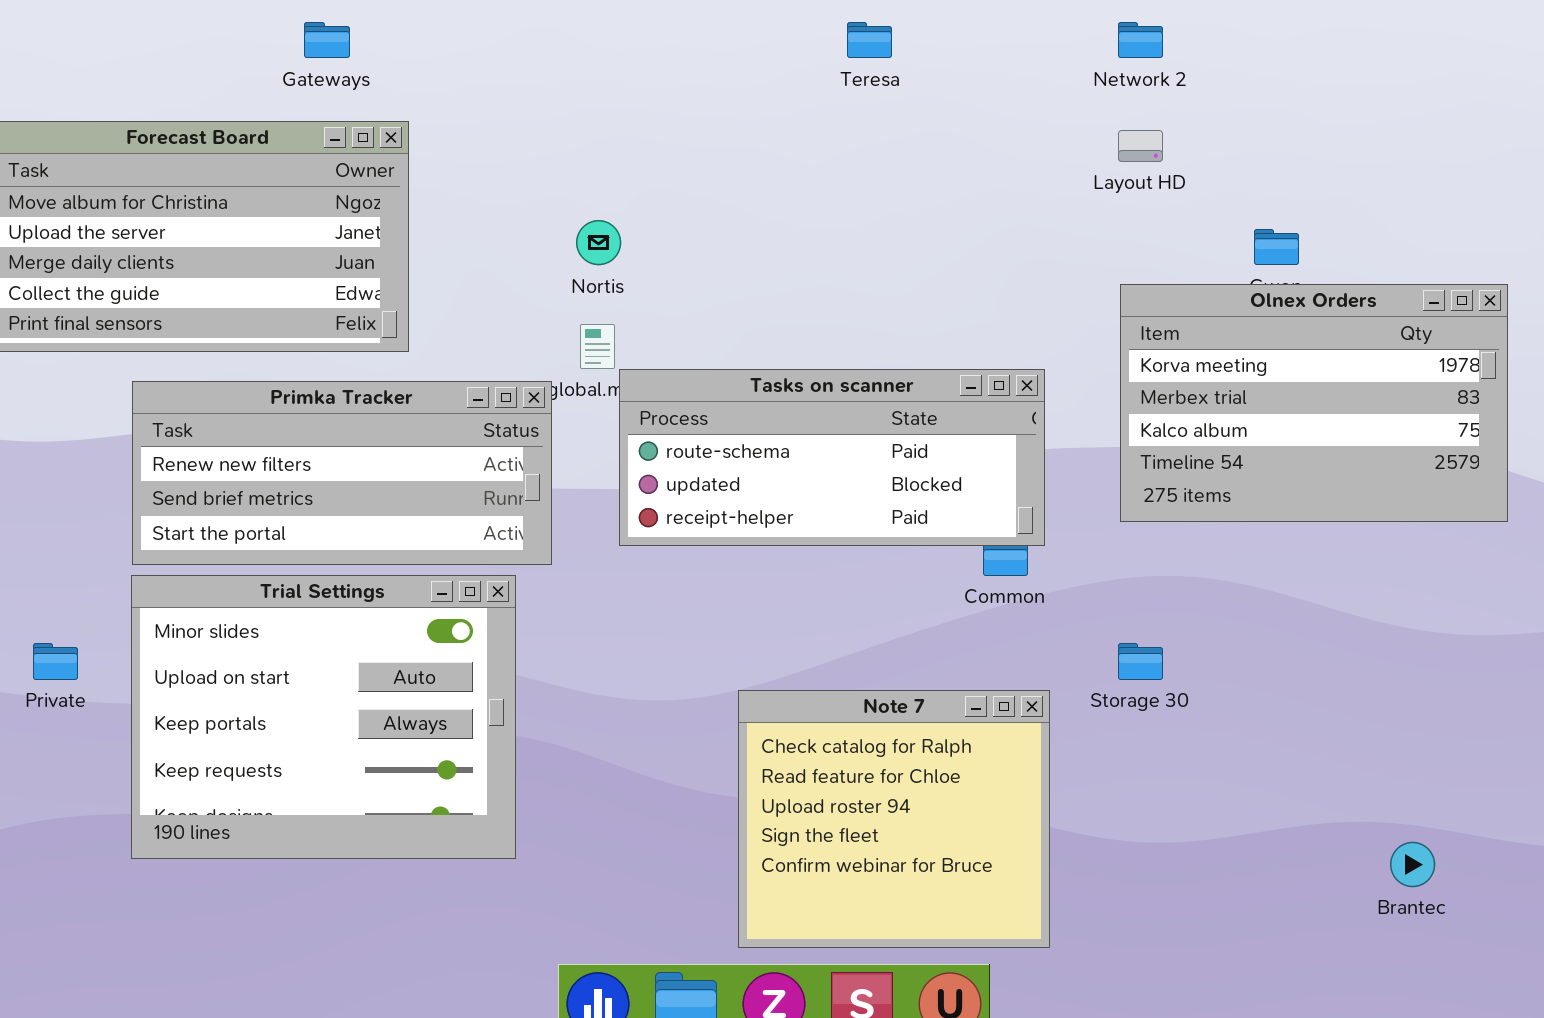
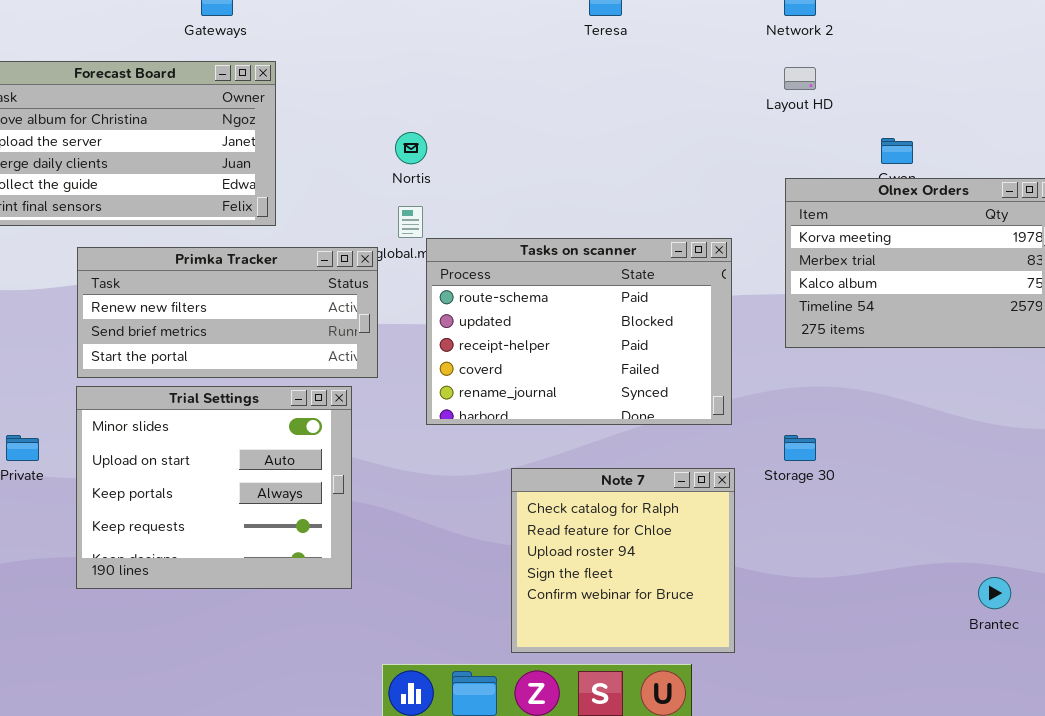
Tasks on scanner: [619,369,1045,546] -> [426,238,732,425], resized

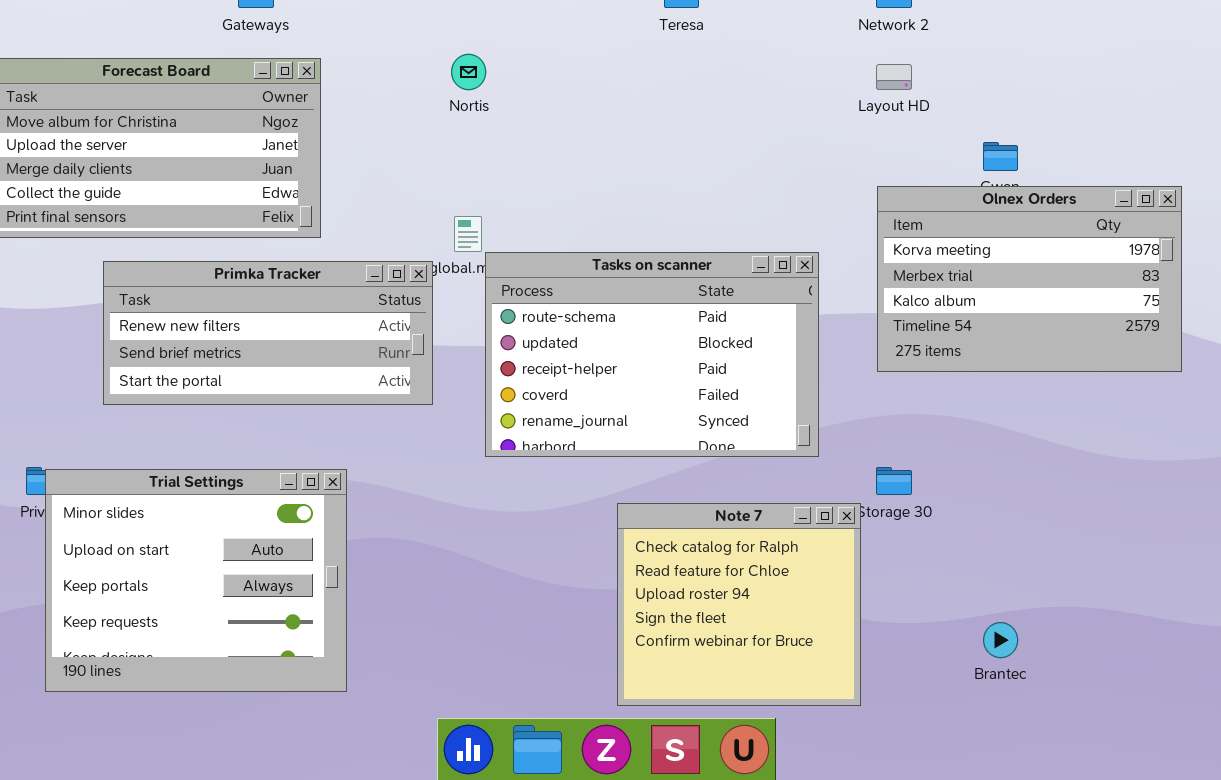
Nortis: [395,132,427,164] -> [451,54,486,90], moved
Trial Settings: [76,386,352,589] -> [45,469,347,692], moved
Note 7: [511,468,735,653] -> [617,503,861,706], moved
Brantec: [978,577,1011,609] -> [983,622,1018,658], moved

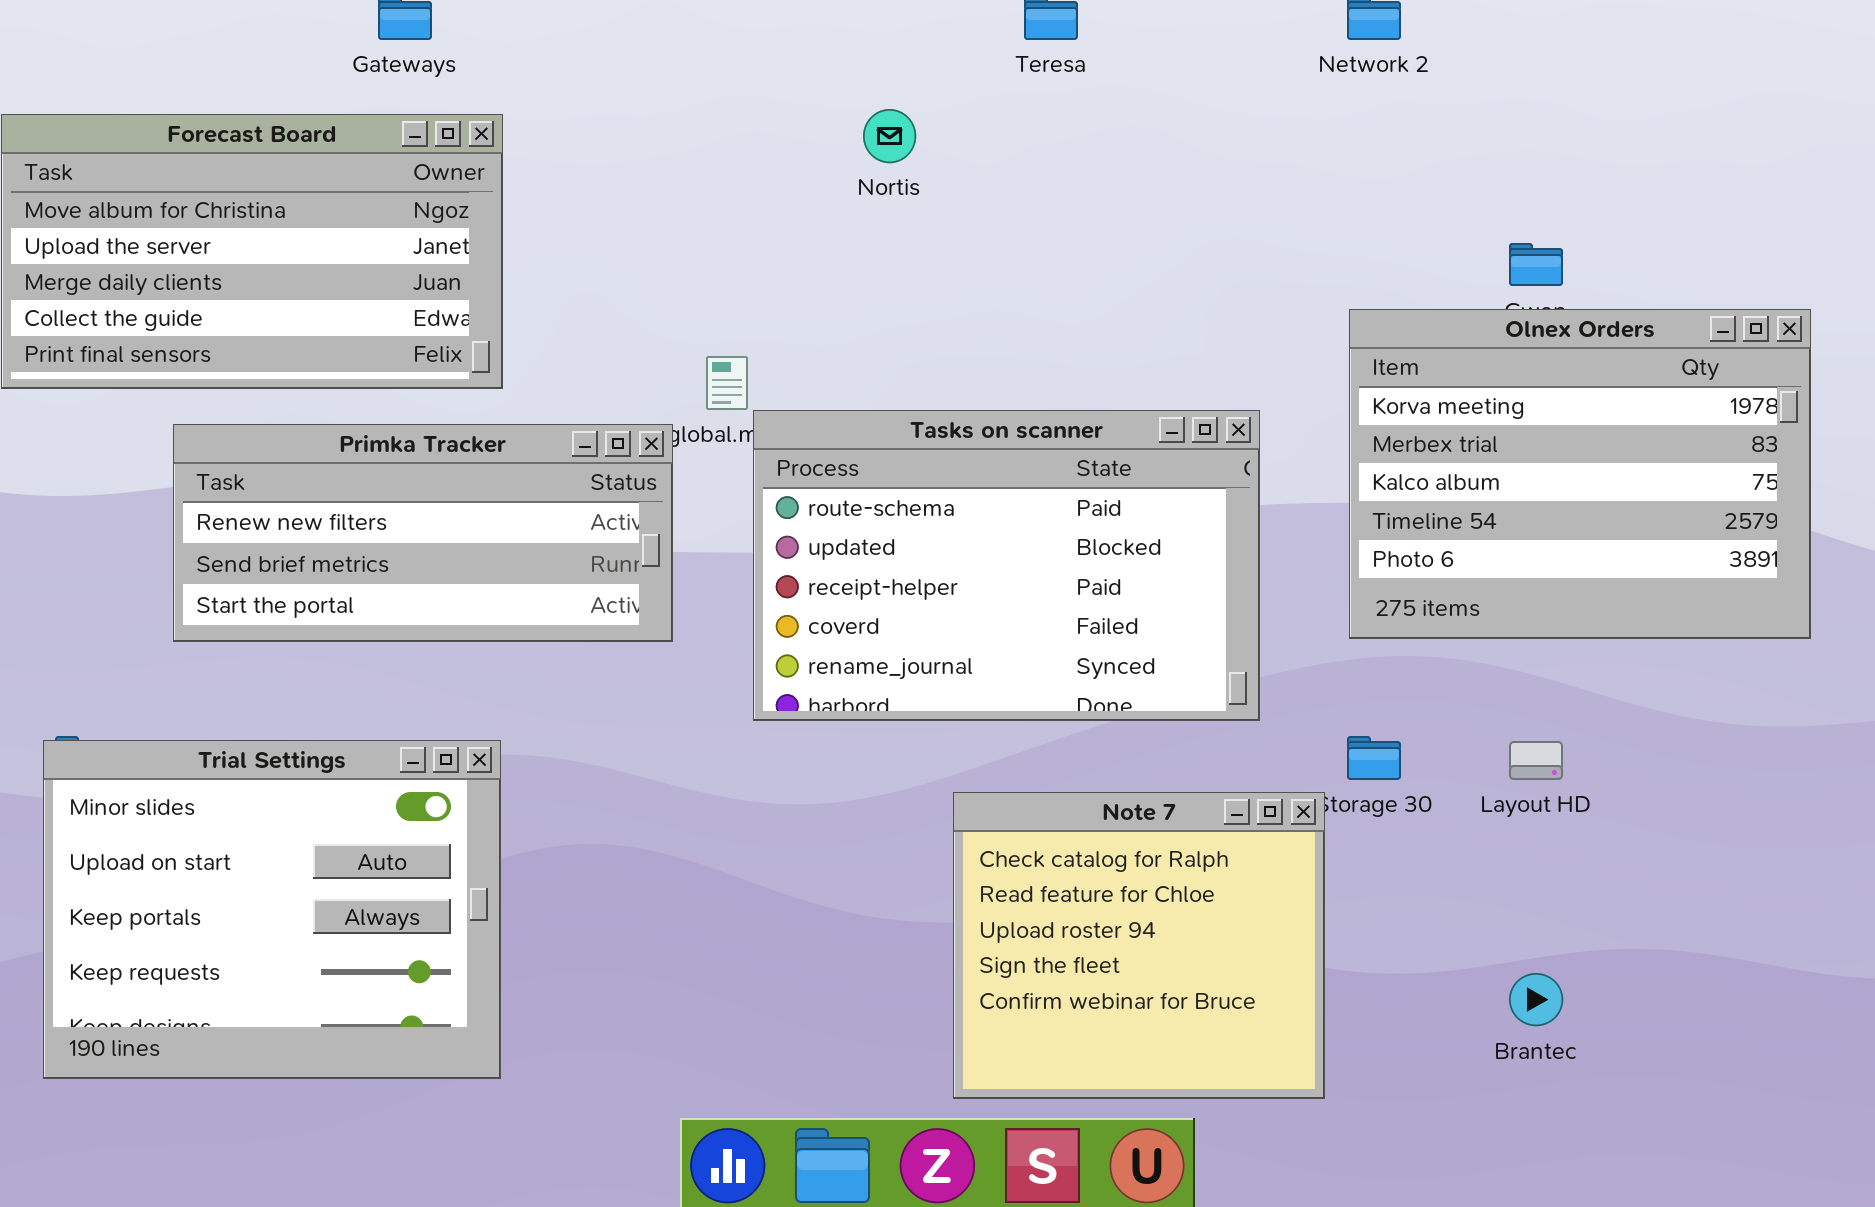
Nortis: [451,54,486,90] -> [863,109,916,163], moved
Layout HD: [876,64,912,90] -> [1509,741,1563,780], moved
Olnex Orders: [877,186,1182,372] -> [1349,309,1811,639], resized
Trial Settings: [45,469,347,692] -> [43,740,501,1079], moved

